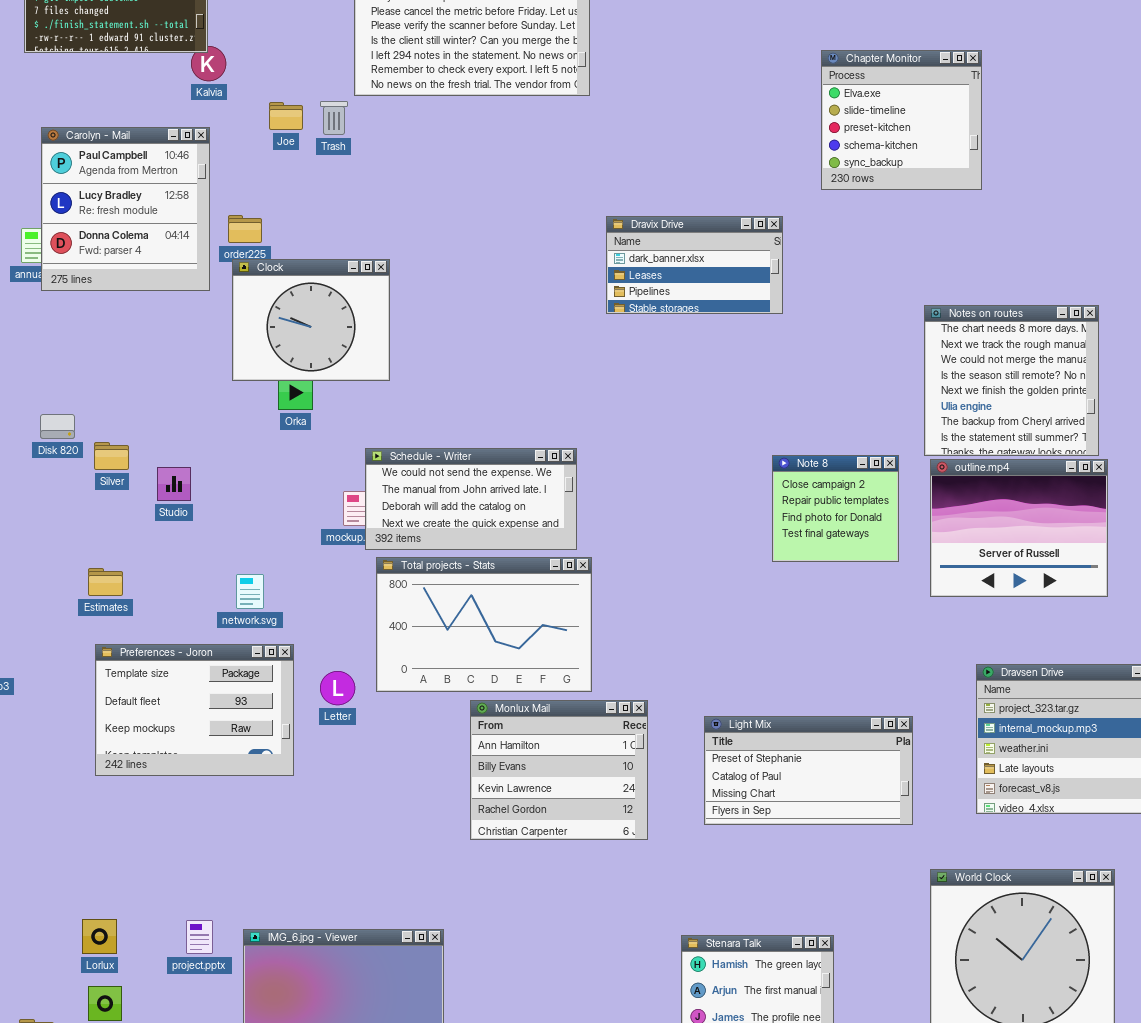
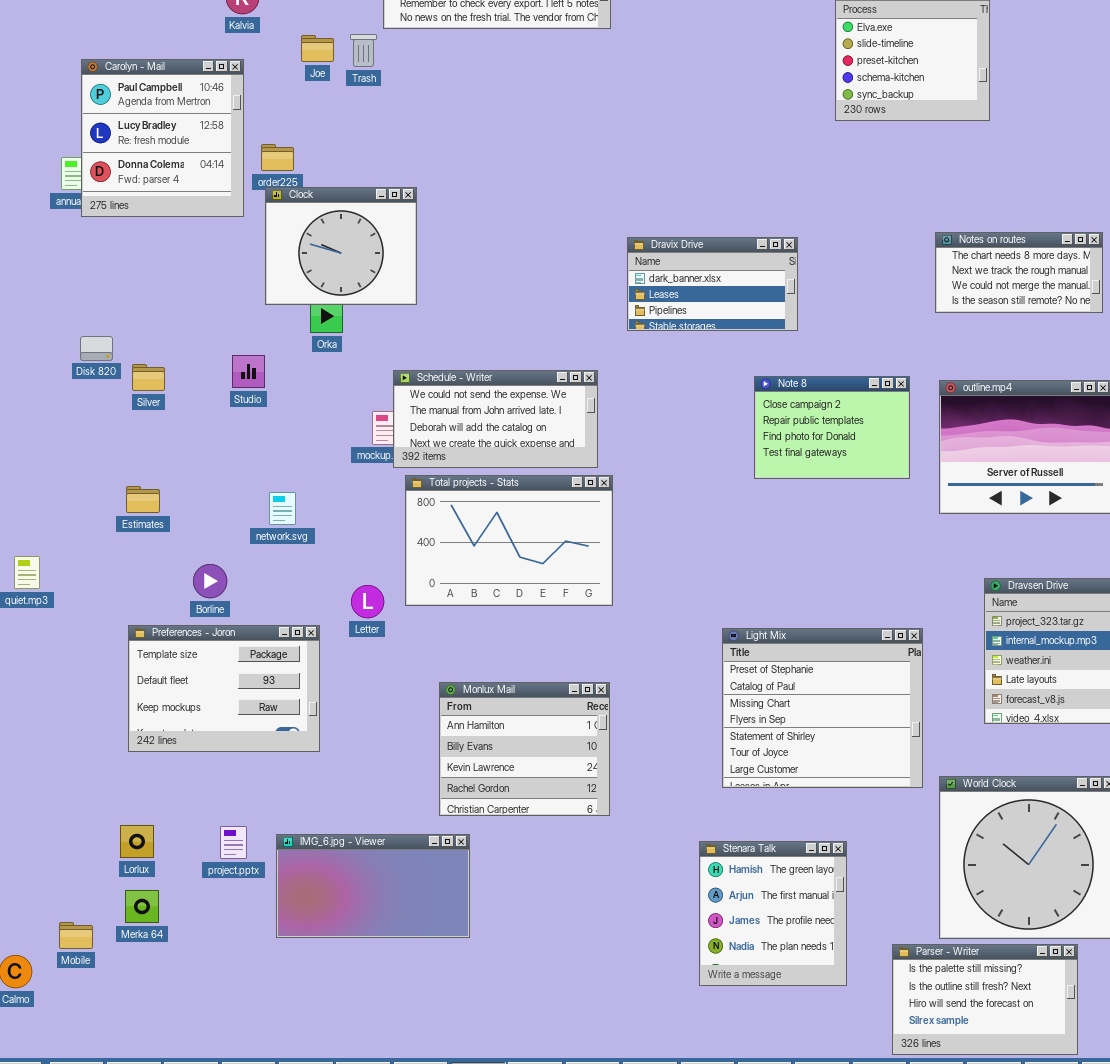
Dravix Drive: [606,216,783,314] -> [627,237,798,331], moved
Notes on routes: [924,305,1099,456] -> [935,232,1103,313], resized
Note 8: [772,455,899,562] -> [754,376,910,479], resized
Studio: [157,467,191,501] -> [232,355,265,388], moved
Preferences - Joron: [95,644,294,776] -> [128,625,320,752], moved
Monlux Mail: [470,700,648,840] -> [439,682,610,816], moved
Light Mix: [704,716,913,825] -> [722,628,923,788], resized

